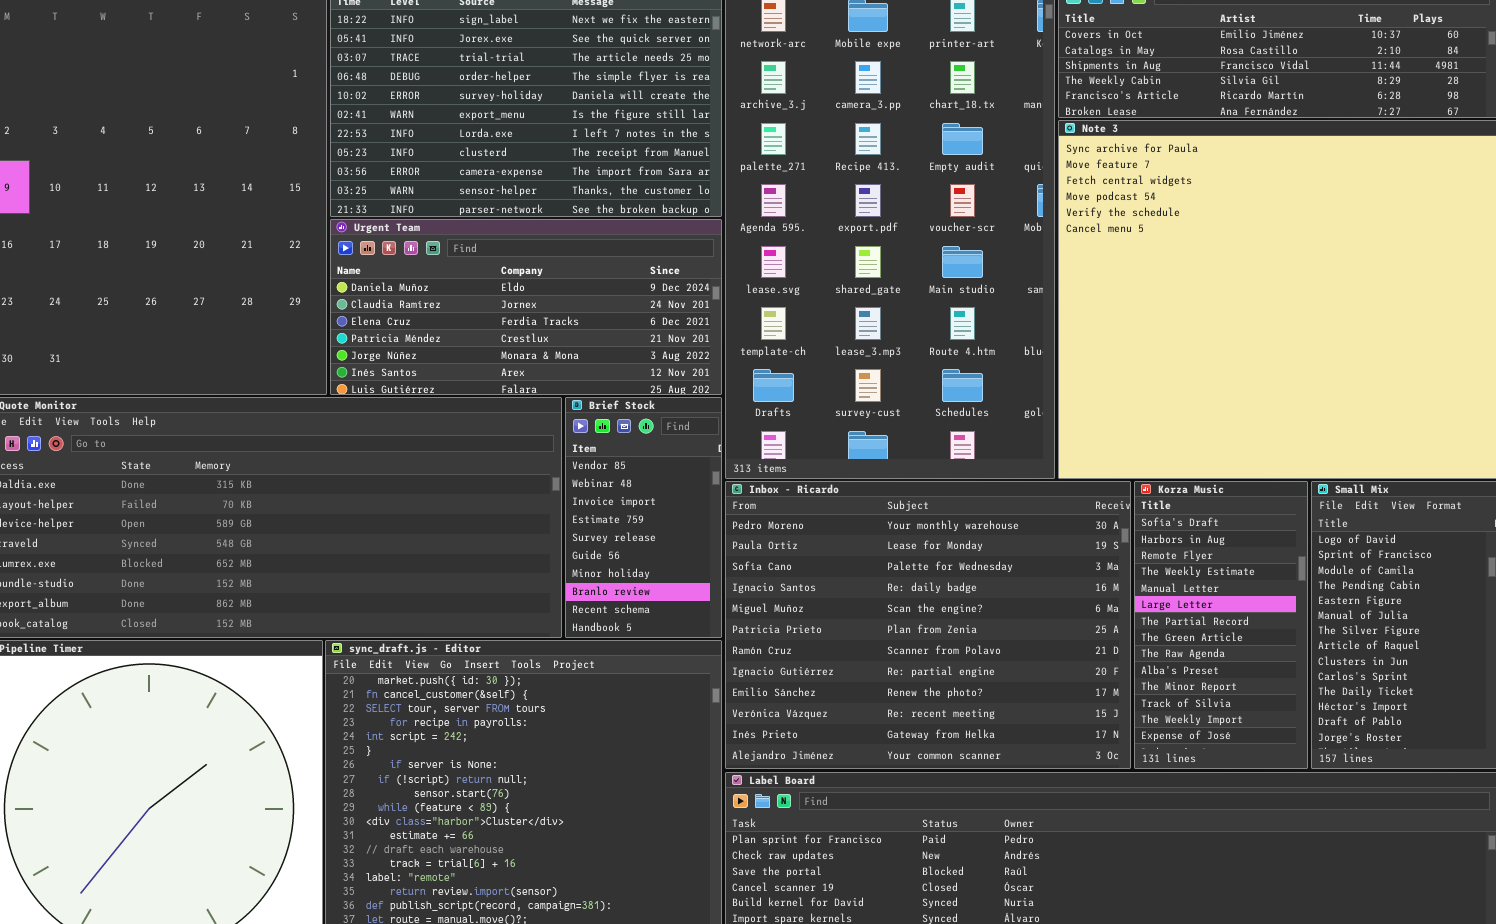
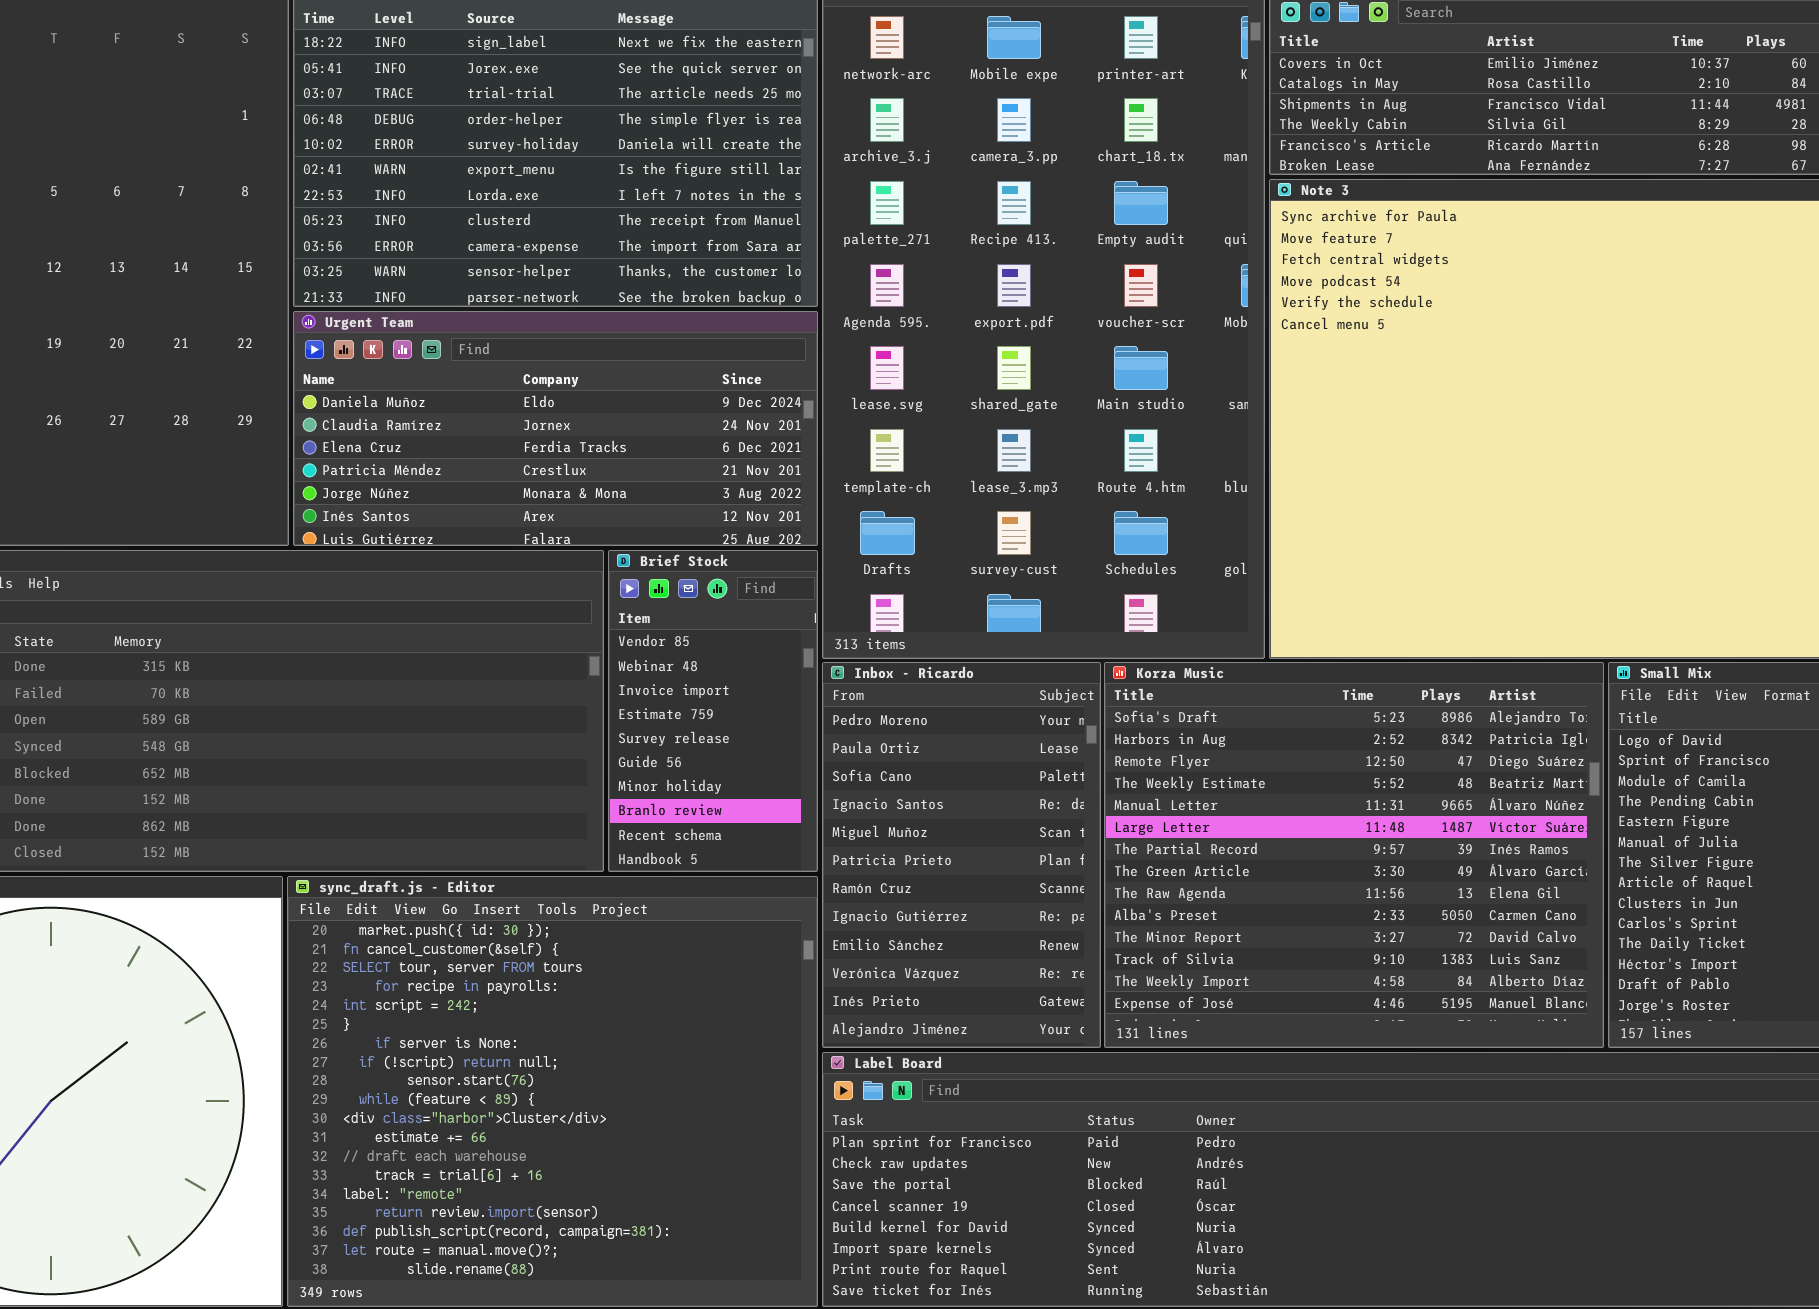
Inbox - Ricardo: [725,481,1131,769] -> [822,662,1101,1048], resized
Korza Music: [1134,481,1308,769] -> [1104,662,1604,1048], resized

